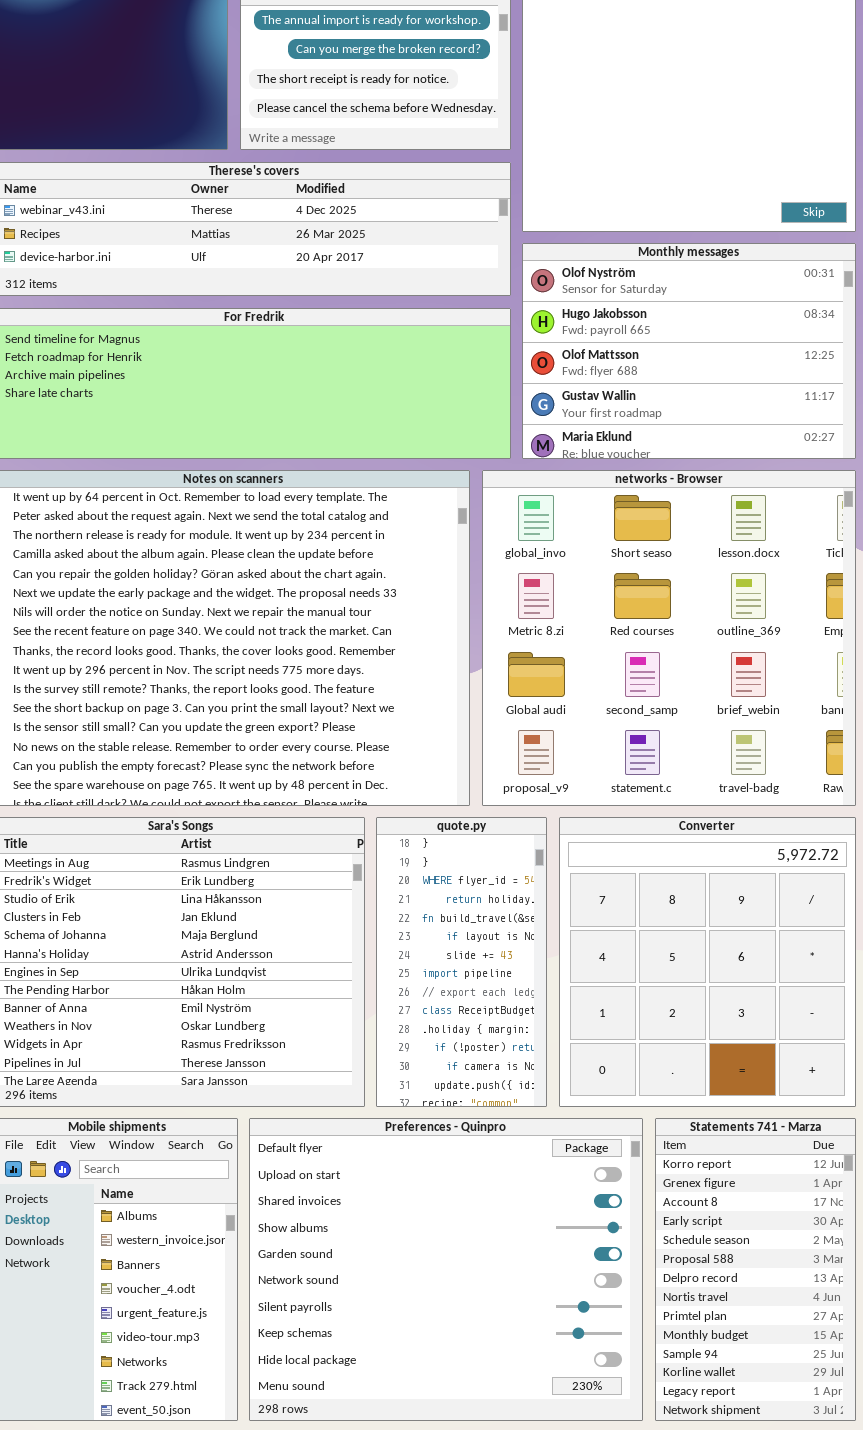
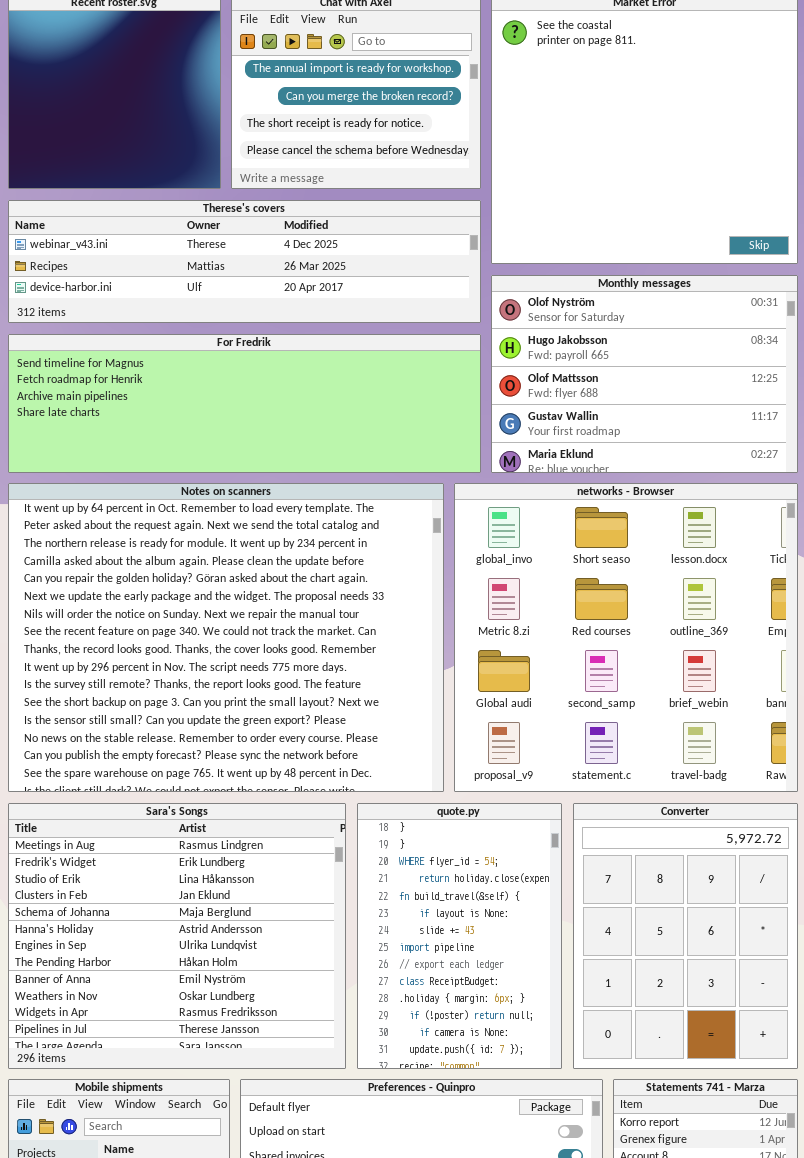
quote.py: [376,817,547,1107] -> [357,803,562,1069], resized
Converter: [559,817,856,1107] -> [573,803,798,1069], resized

